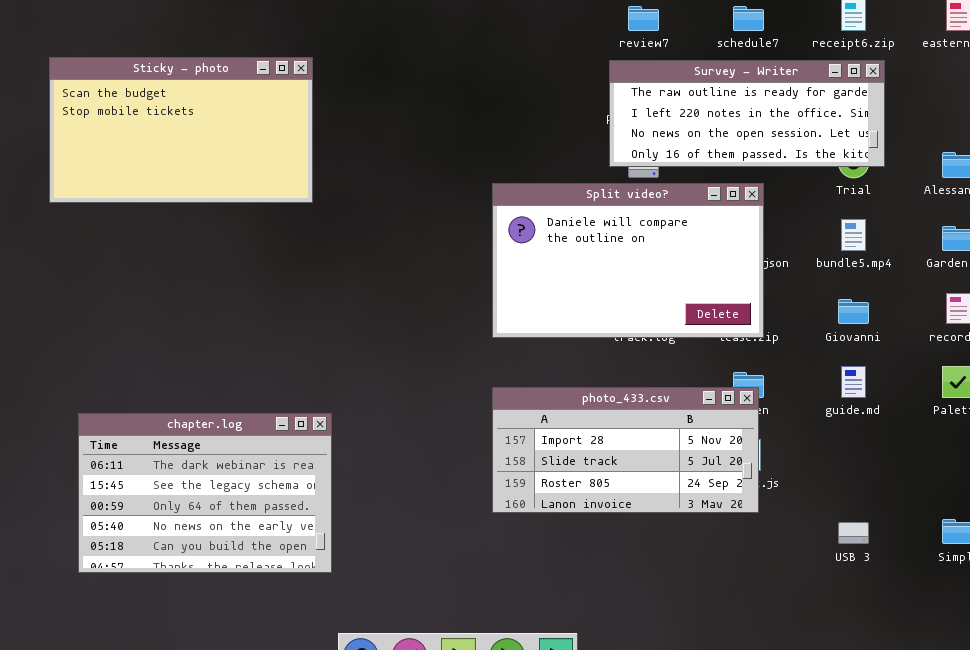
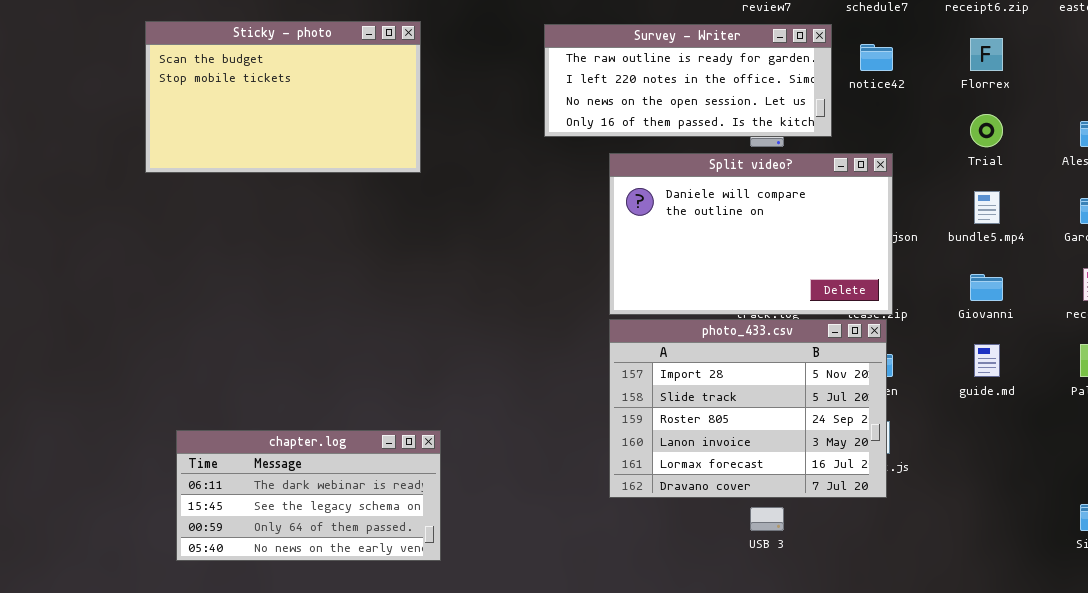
Survey - Writer: [609,60,885,167] -> [544,24,832,137], moved
photo_433.csv: [492,387,759,513] -> [609,319,887,498], resized
chapter.log: [78,413,332,573] -> [176,430,441,561], resized
USB 3: [838,522,869,544] -> [750,507,784,531], moved

